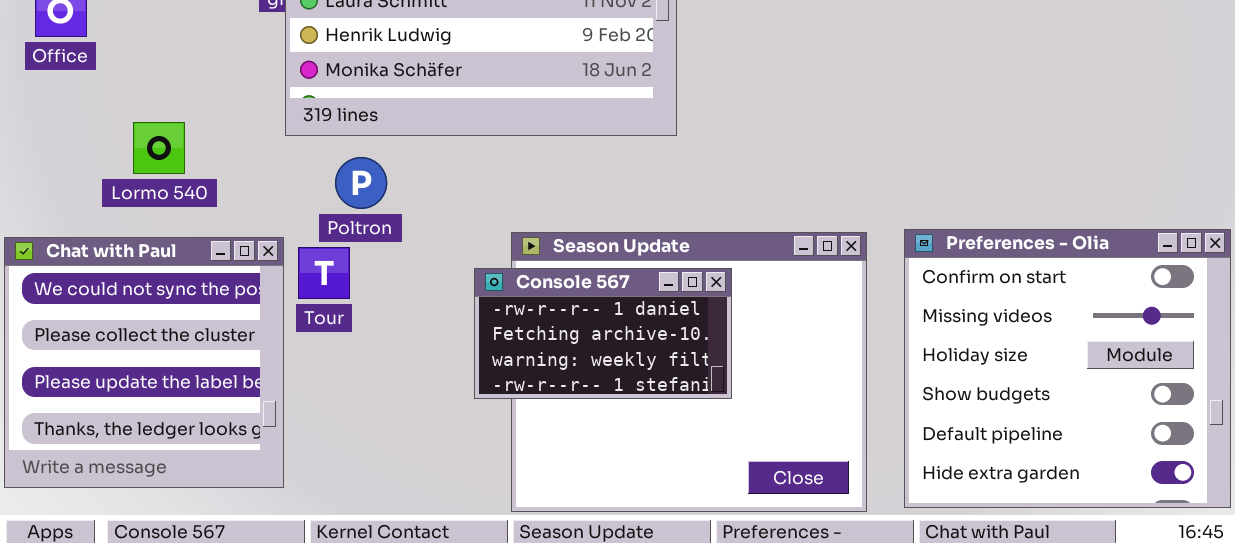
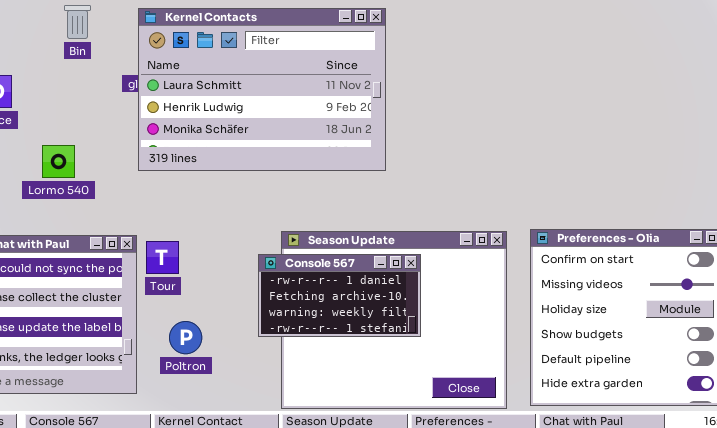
Lormo 540: [133,122,185,174] -> [42,145,75,178], moved
Poltron: [335,157,387,209] -> [169,321,202,354], moved

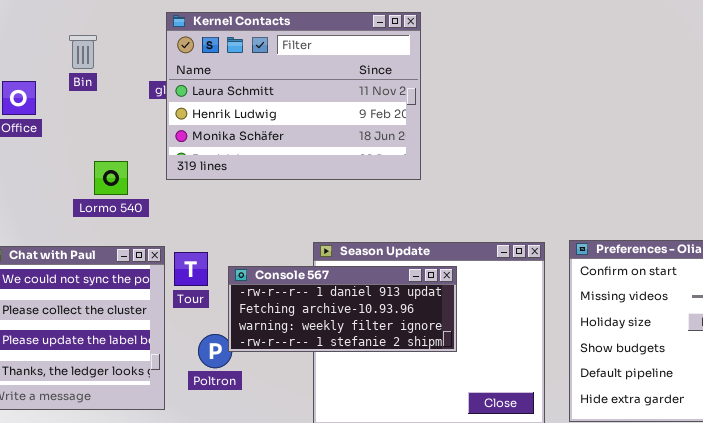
Bin: [64,5,91,39] -> [69,35,97,69], moved
Lormo 540: [42,145,75,178] -> [94,161,128,195], moved
Console 567: [258,254,421,337] -> [228,266,457,352], resized

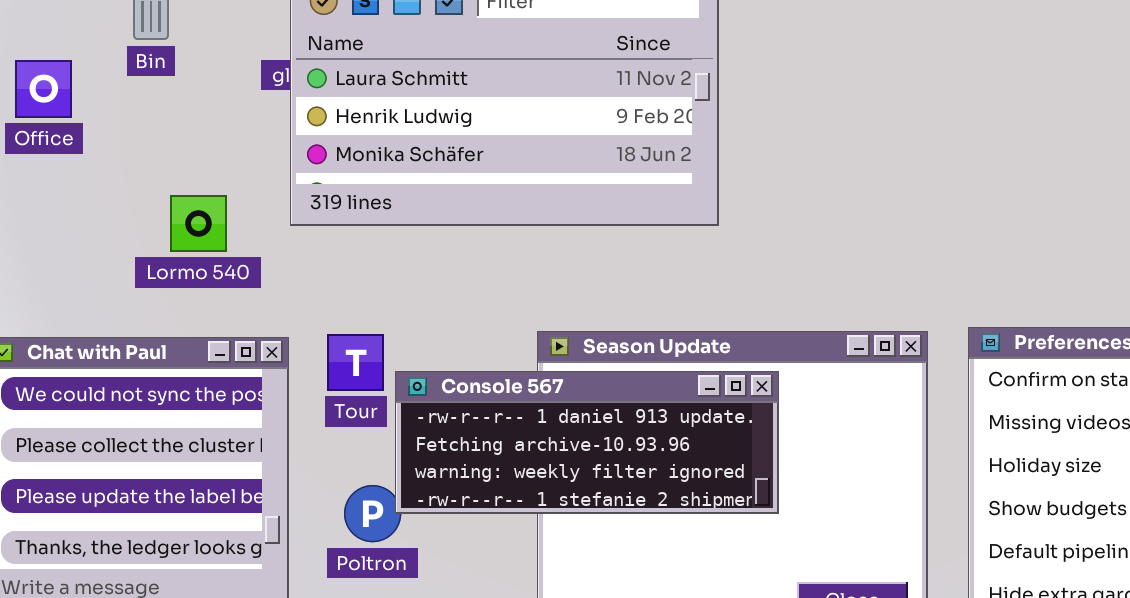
Tour: [174,252,208,286] -> [327,334,384,391], moved

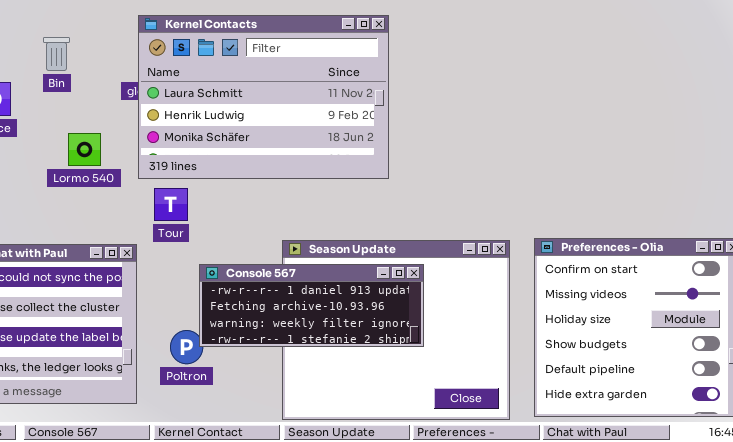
Lormo 540: [170,195,227,252] -> [68,133,101,166], moved
Tour: [327,334,384,391] -> [154,188,188,221], moved

